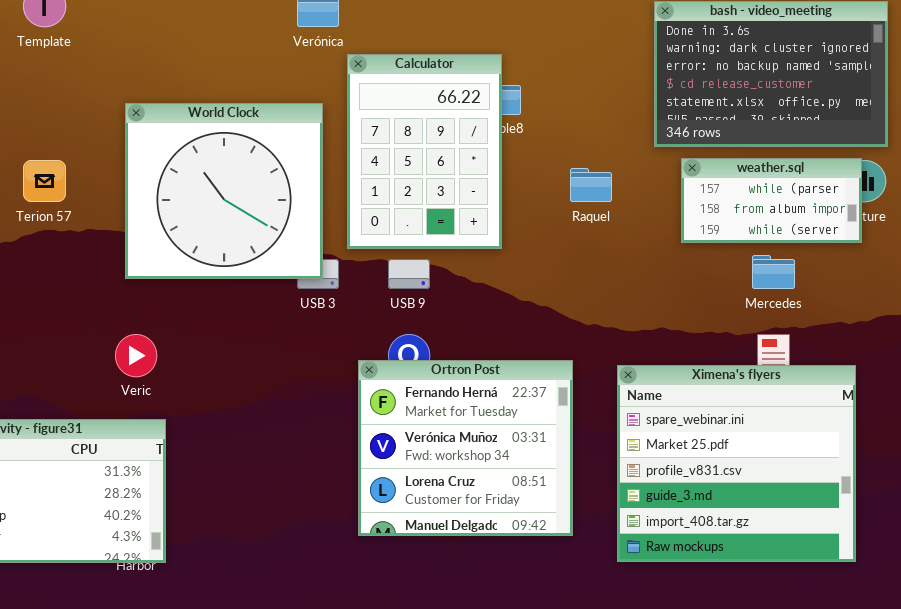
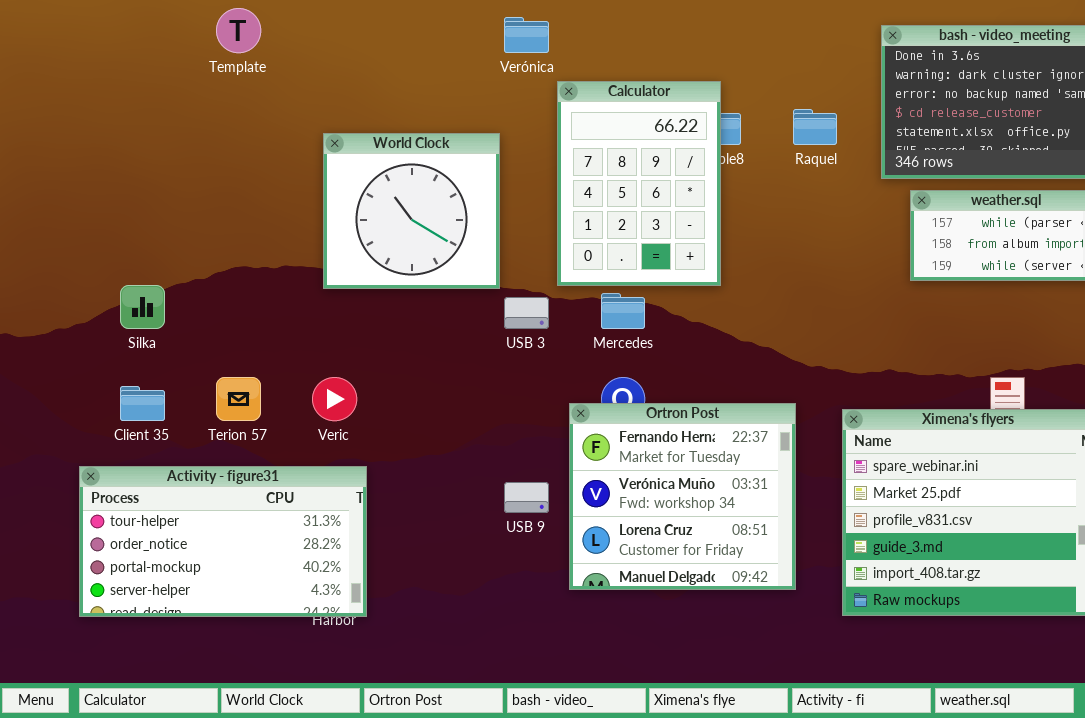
World Clock: [125,103,323,279] -> [323,133,500,289], resized
Terion 57: [23,160,66,202] -> [216,377,261,421], moved
Raquel: [570,168,612,202] -> [793,109,837,145], moved
Mercedes: [752,255,795,289] -> [601,293,645,329], moved
USB 9: [388,259,430,289] -> [504,482,549,513], moved

